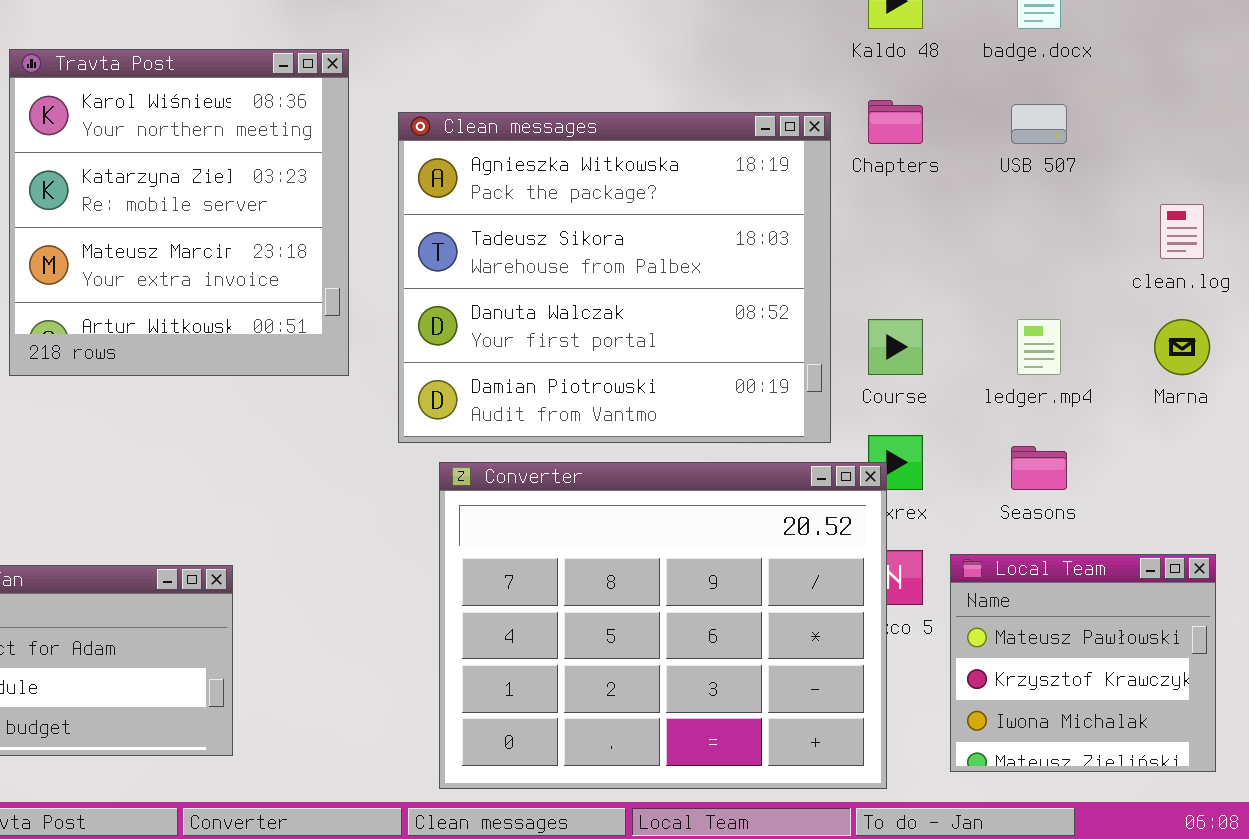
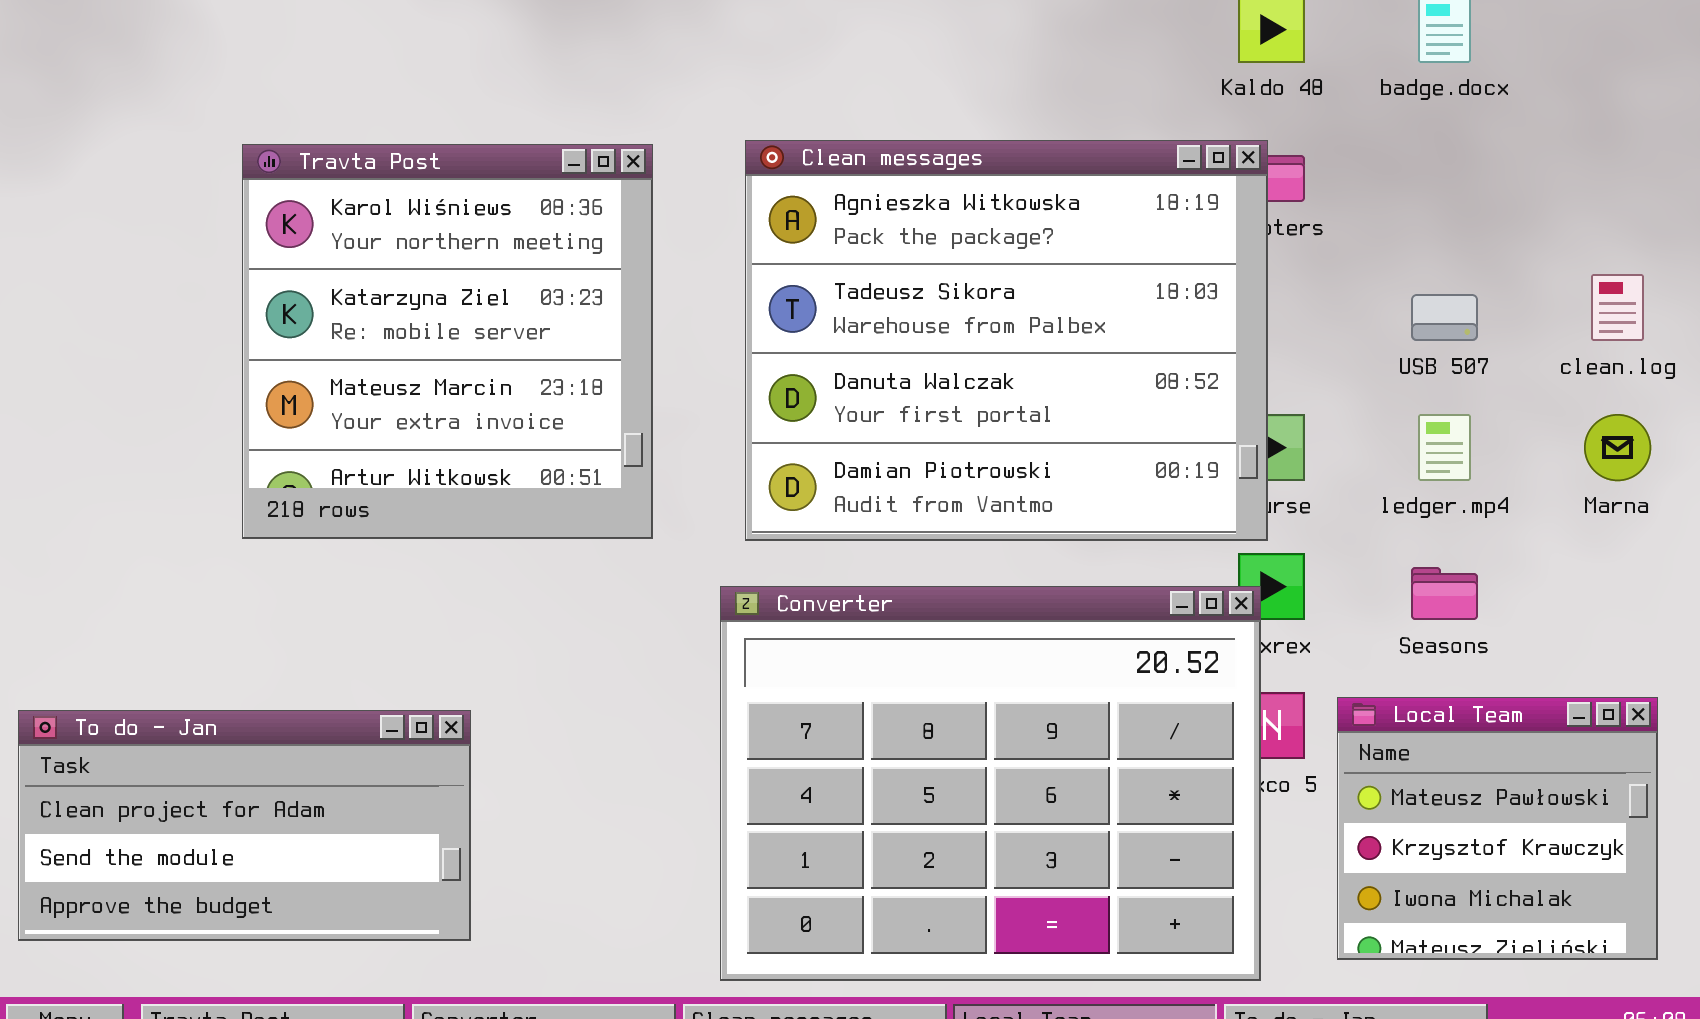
Travta Post: [9,49,349,376] -> [242,144,653,539], moved
USB 507: [1011,104,1067,144] -> [1411,294,1478,341], moved
Clean messages: [398,112,831,443] -> [745,140,1268,541], moved

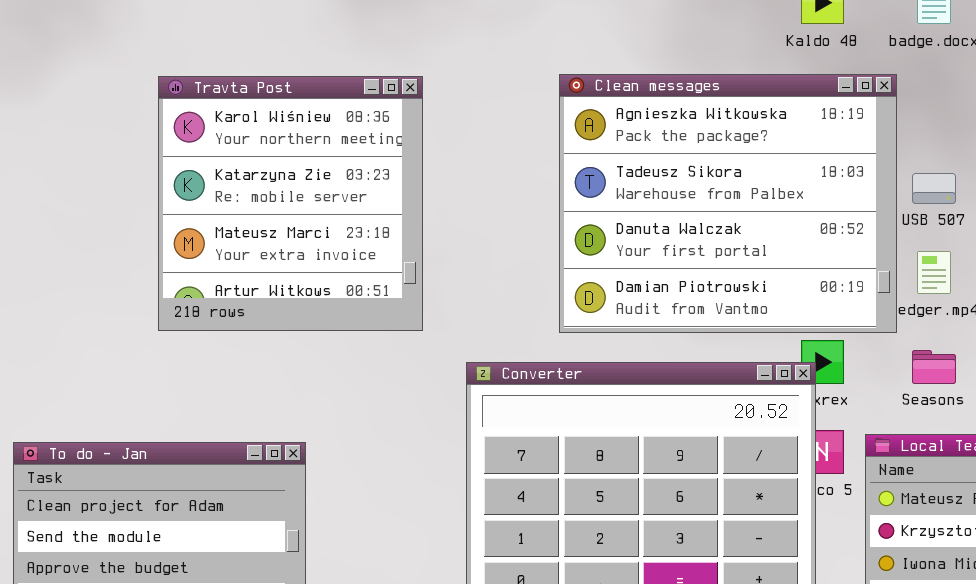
Clean messages: [745,140,1268,541] -> [559,74,897,333], moved

